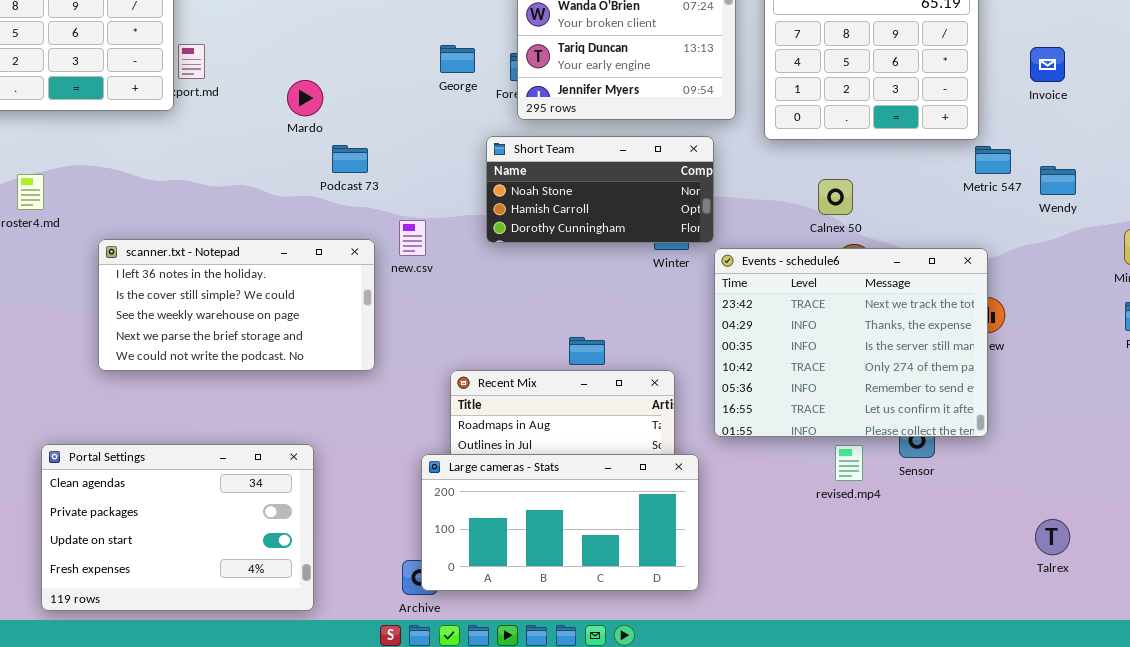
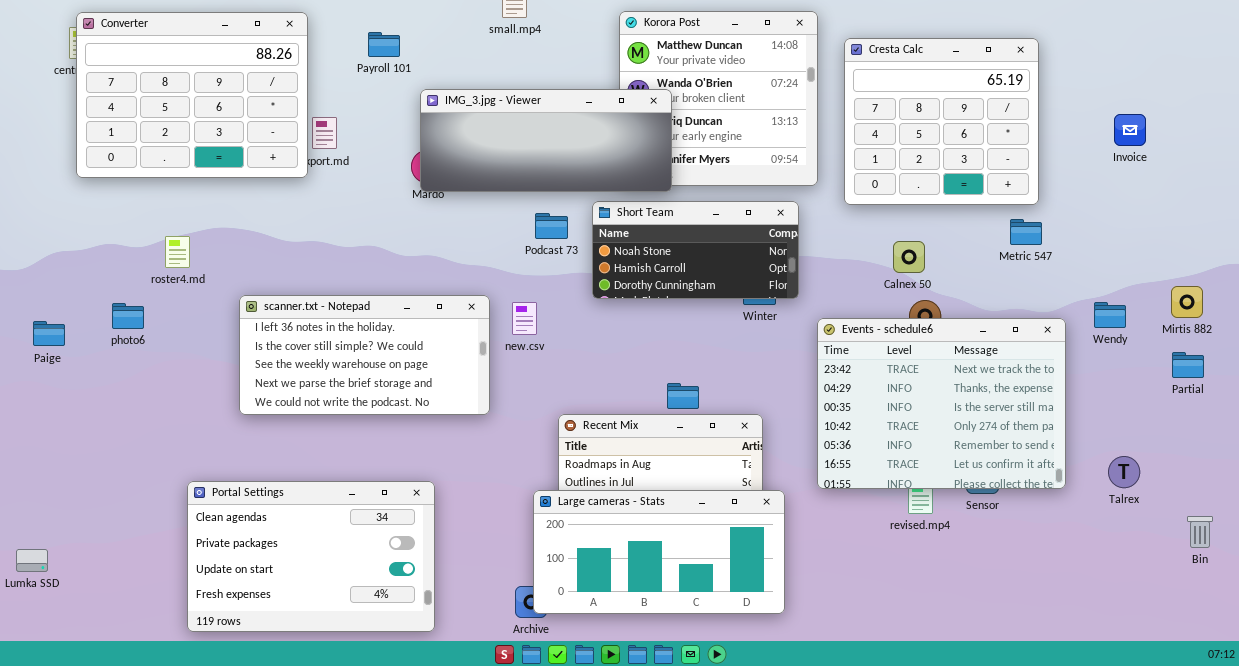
IMG_3.jpg - Viewer: none -> [420,89,672,192], opened
Invoice: [1030,47,1065,82] -> [1114,114,1146,146], moved
Podcast 73: [332,145,368,173] -> [535,213,568,239], moved
Metric 547: [975,146,1011,174] -> [1010,219,1042,245], moved
Wendy: [1040,166,1076,195] -> [1094,302,1126,328], moved
new.csv: [399,220,426,256] -> [512,302,537,335], moved
Events - schedule6: [714,248,988,437] -> [817,318,1066,489], moved
Talrex: [1035,519,1070,555] -> [1108,456,1140,488], moved

